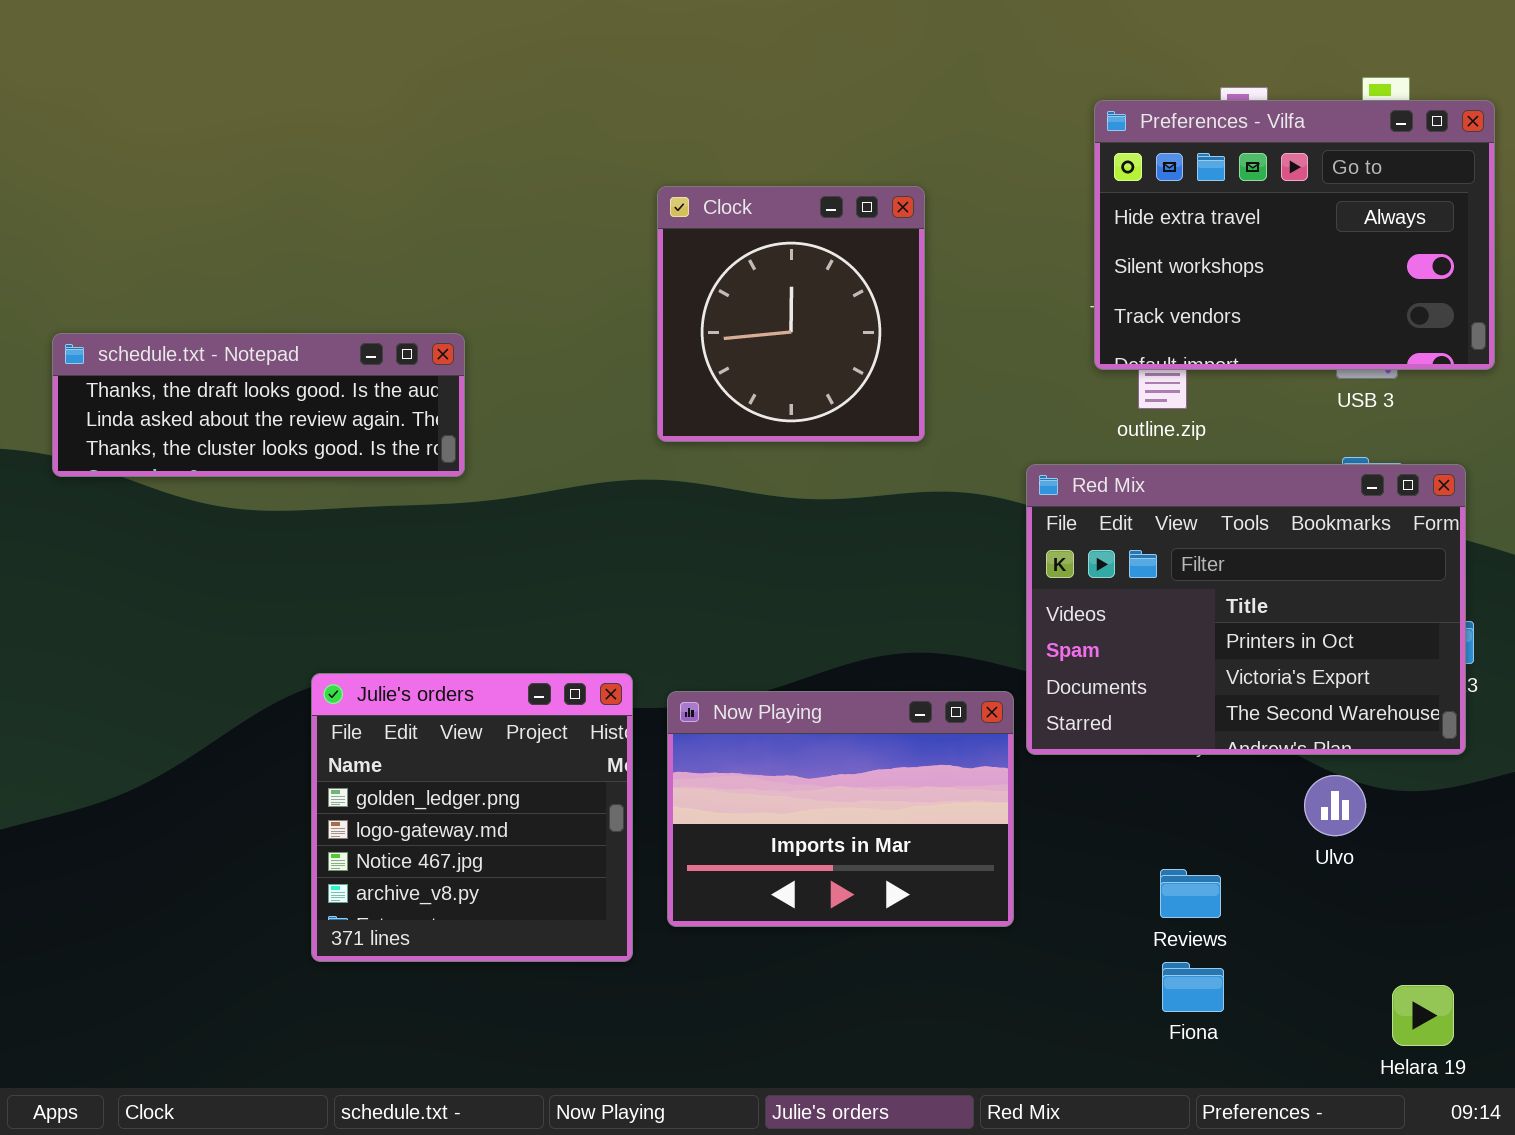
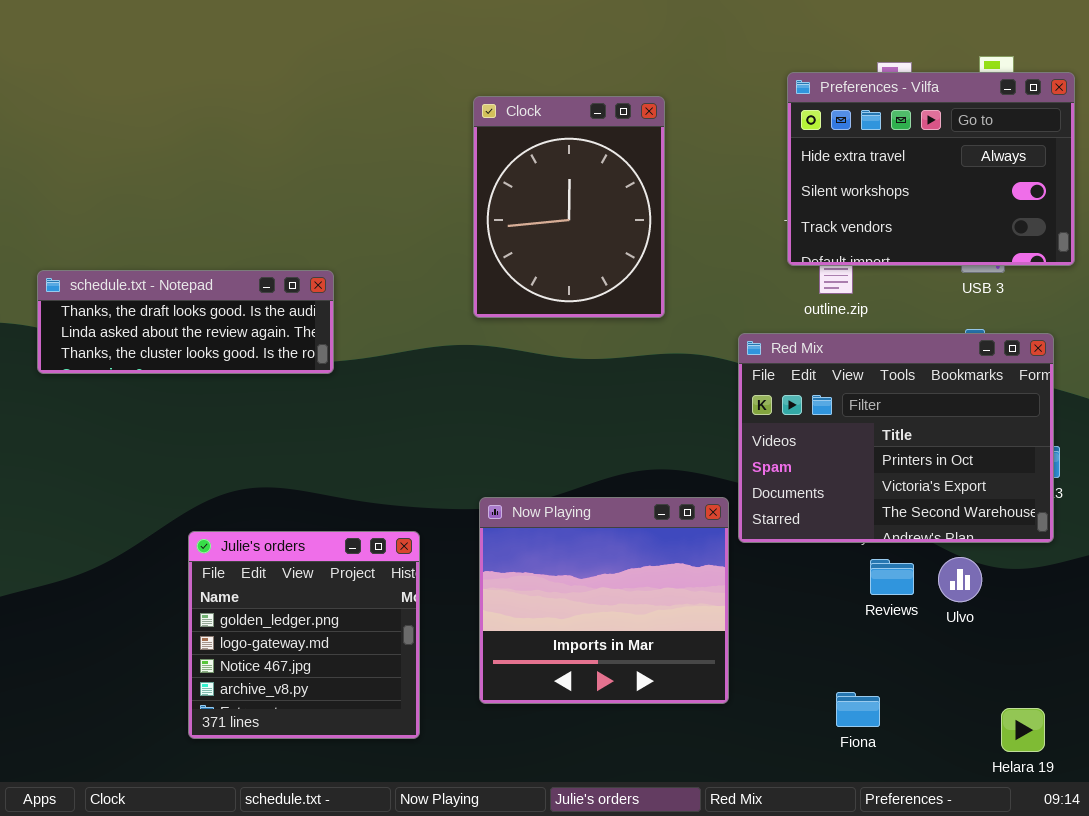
Clock: [657,186,925,442] -> [473,96,665,318], resized
schedule.txt - Notepad: [52,333,465,477] -> [37,270,334,374], moved
Julie's orders: [311,673,633,962] -> [188,531,420,739], moved
Now Playing: [667,691,1014,927] -> [479,497,729,704], resized
Reviews: [1160,869,1221,918] -> [870,559,914,595], moved

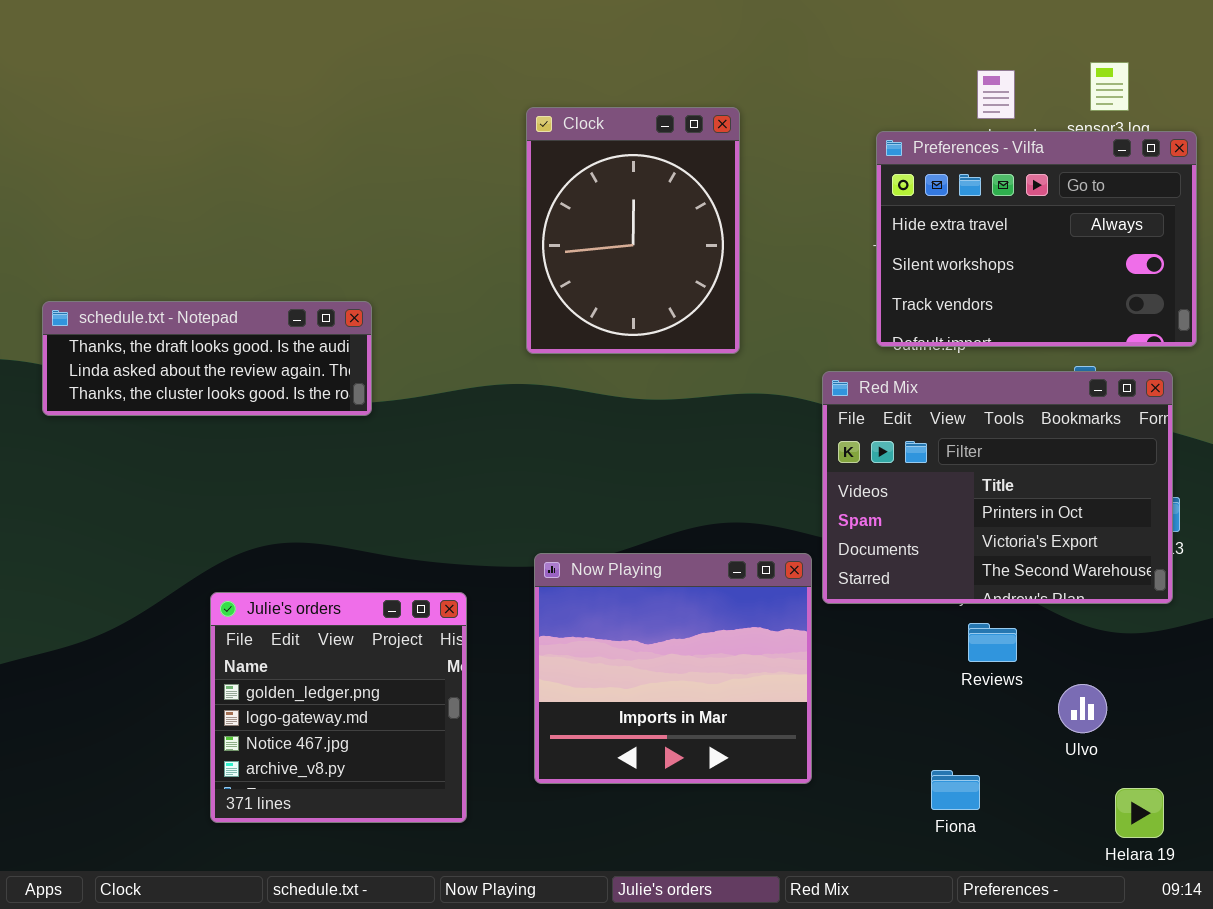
Preferences - Vilfa: [787,72,1075,266] -> [876,131,1197,347], moved
Ulvo: [938,557,982,602] -> [1058,684,1107,733], moved

